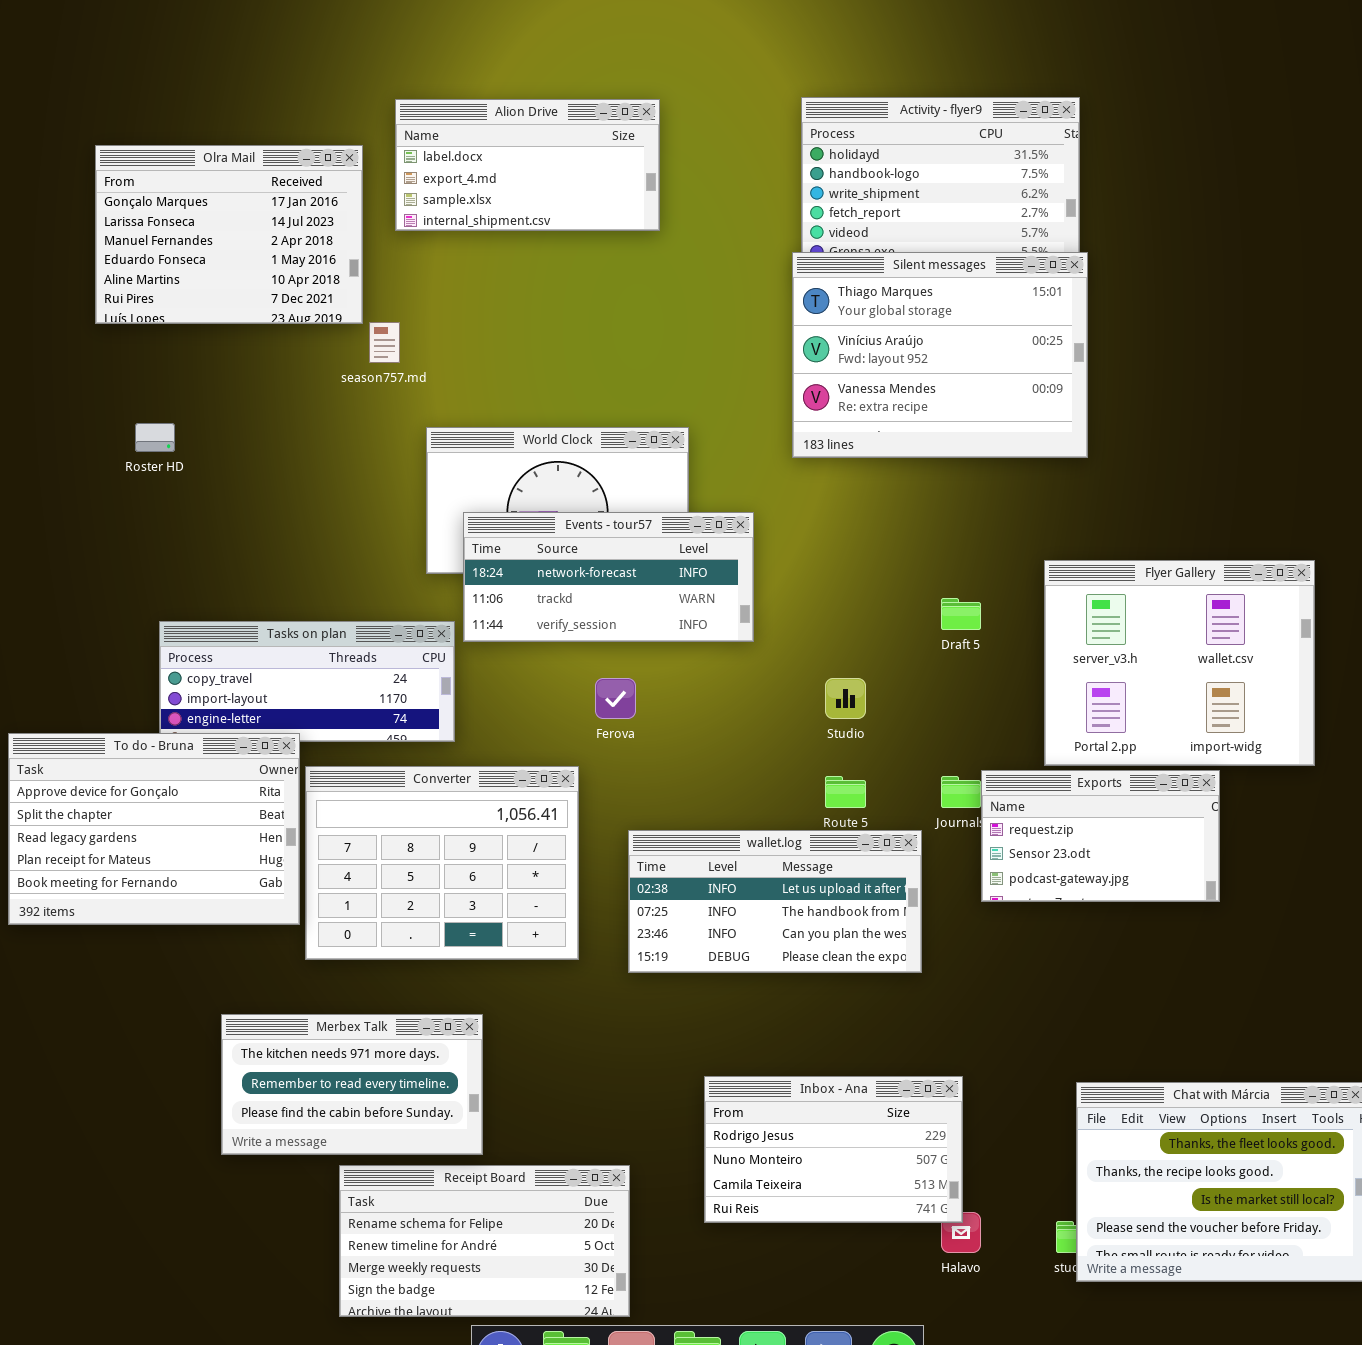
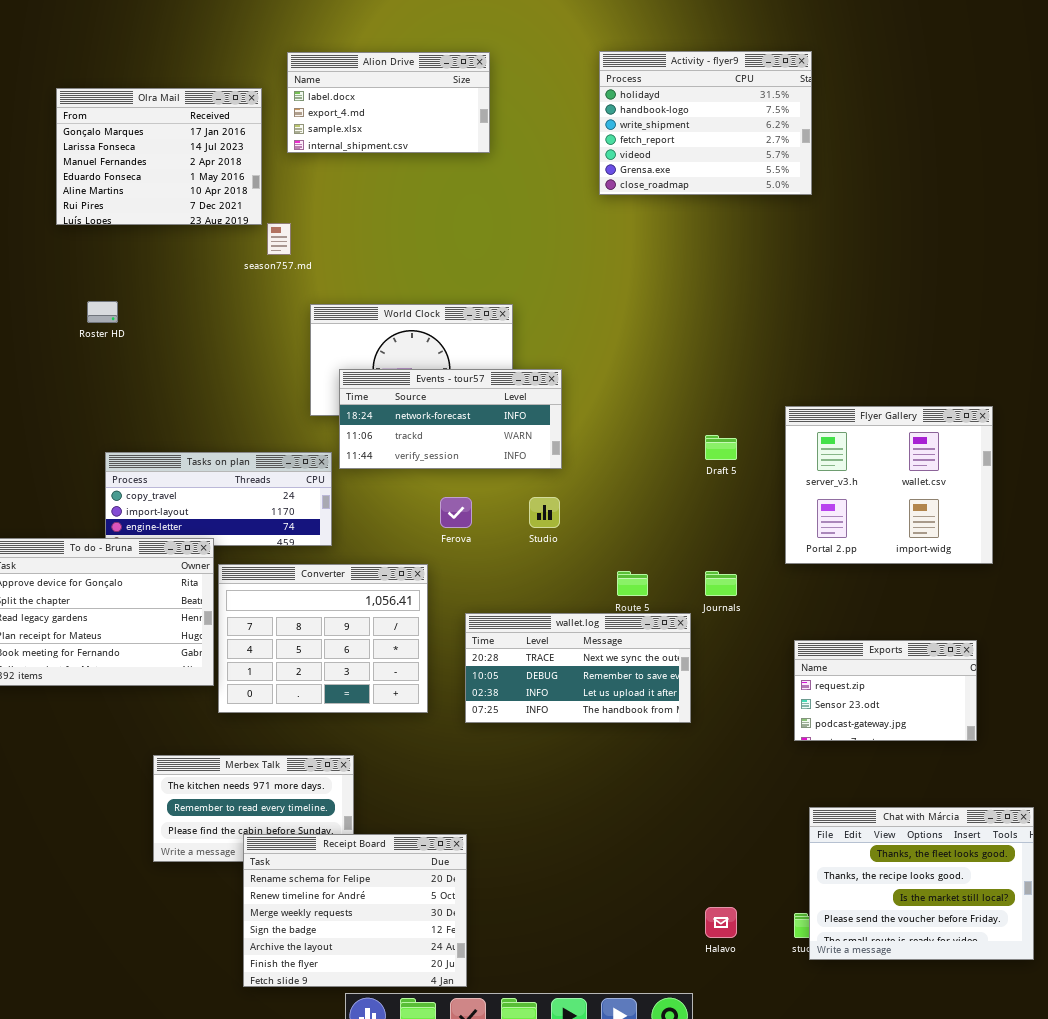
Silent messages: [792,252,1088,458] -> none, closed
Studio: [825,678,866,719] -> [529,497,560,528], moved
Exports: [981,770,1220,902] -> [794,640,977,741], moved
wallet.log: [628,830,922,973] -> [465,613,691,723], scrolled up 2 rows
Inbox - Ana: [704,1076,963,1223] -> none, closed
Receipt Board: [339,1165,630,1317] -> [243,834,467,987], resized

